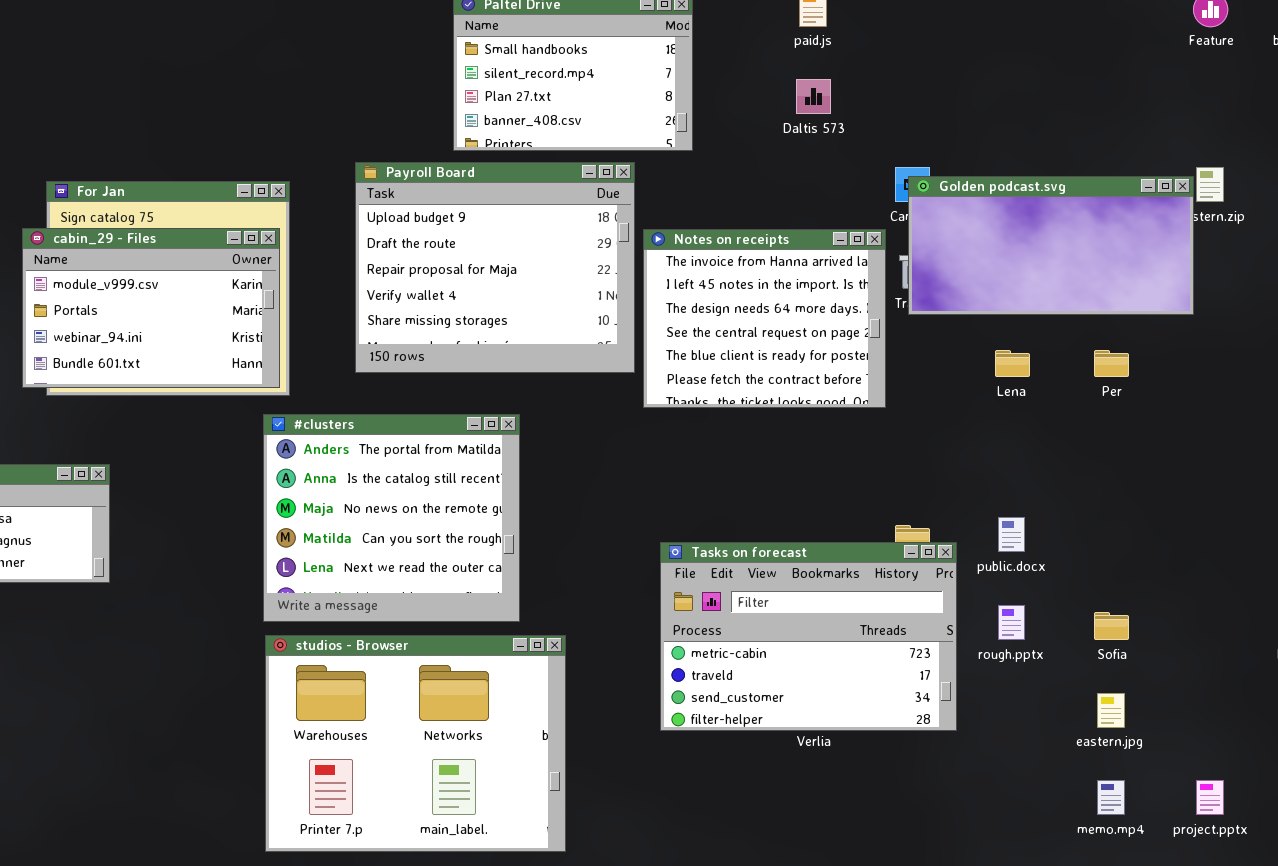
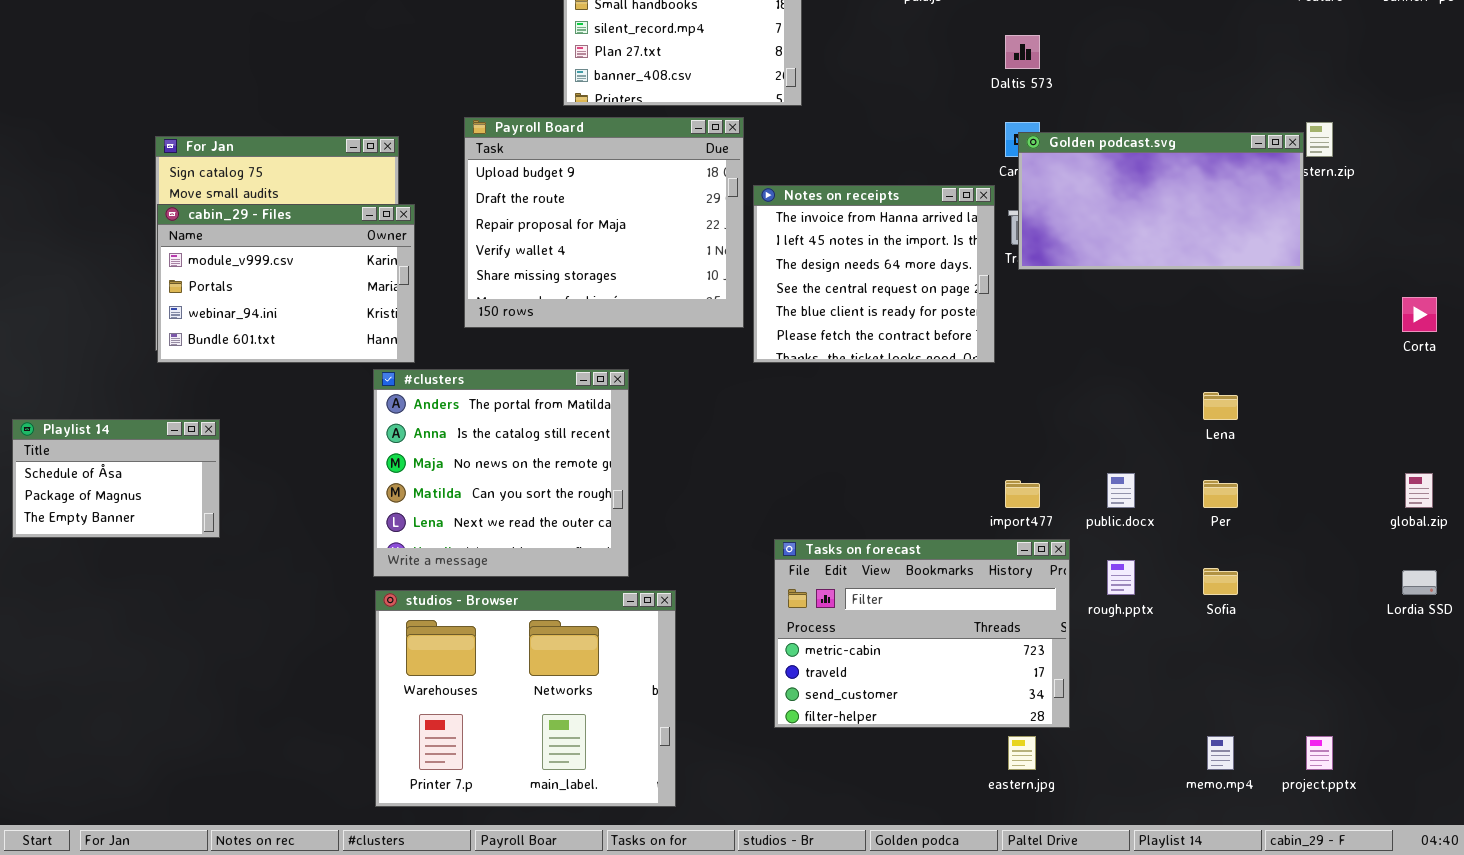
Daltis 573: [796,79,831,114] -> [1005,35,1040,69], moved
cabin_29 - Files: [22,228,280,388] -> [157,204,415,363], moved
Lena: [995,350,1030,377] -> [1203,392,1238,420], moved
Per: [1094,350,1129,377] -> [1203,480,1238,508], moved
Tasks on forecast: [660,542,957,731] -> [774,539,1070,728], moved
eastern.jpg: [1097,693,1125,728] -> [1008,736,1036,770], moved

